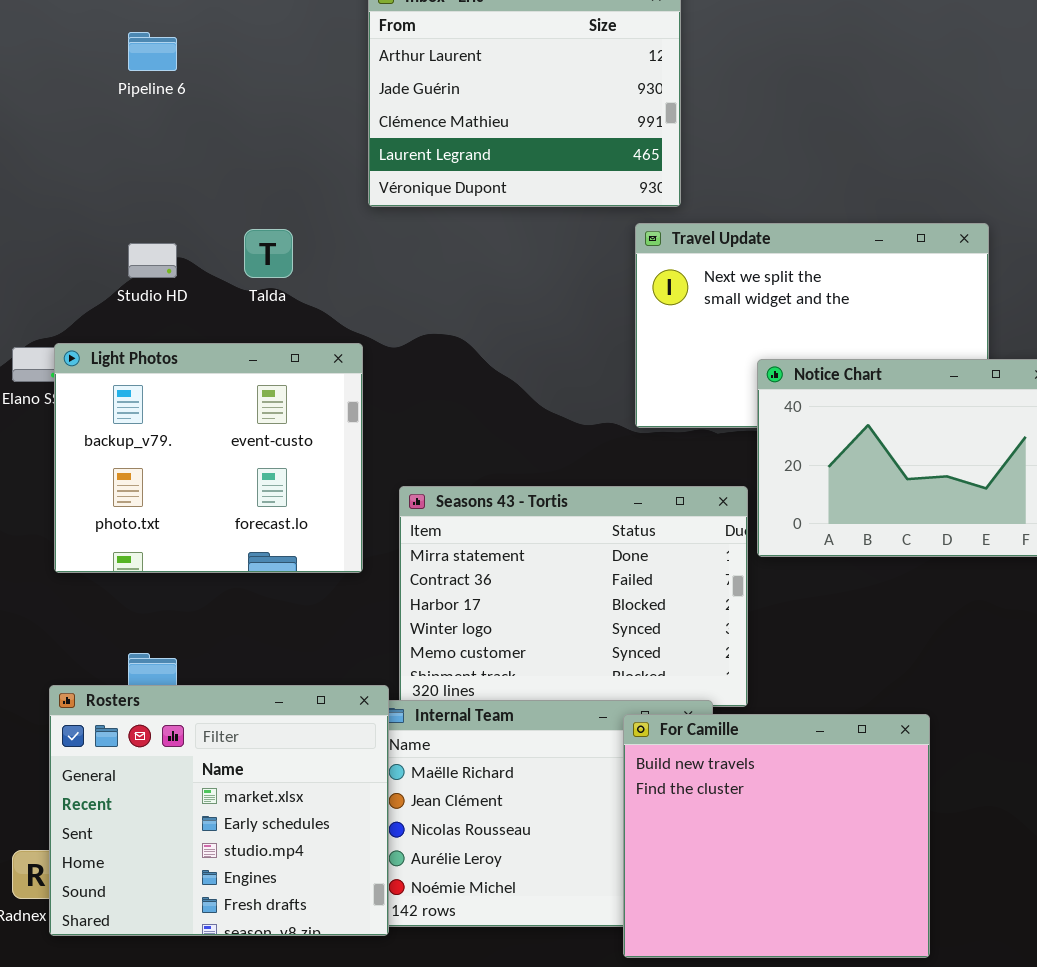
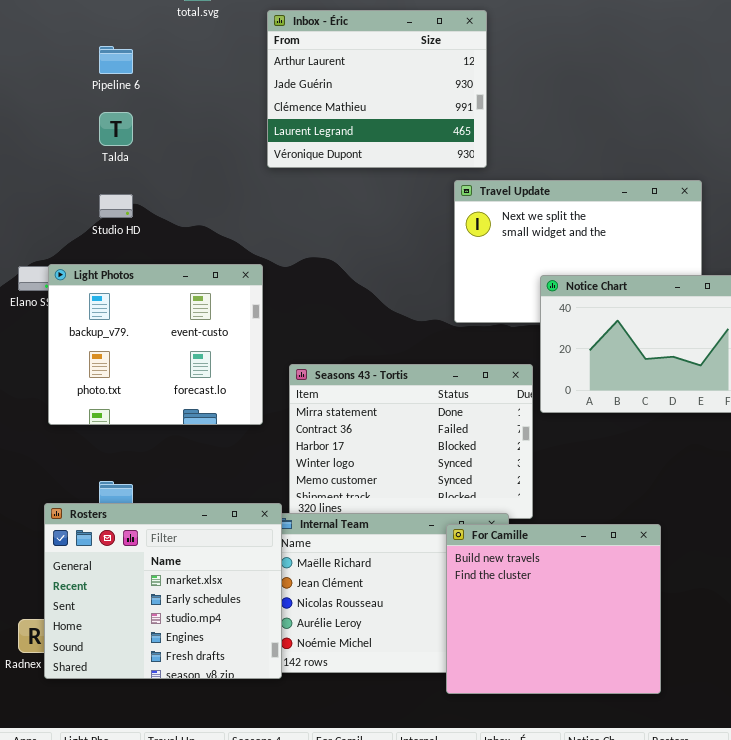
Talda: [244,229,293,278] -> [99,112,133,146], moved

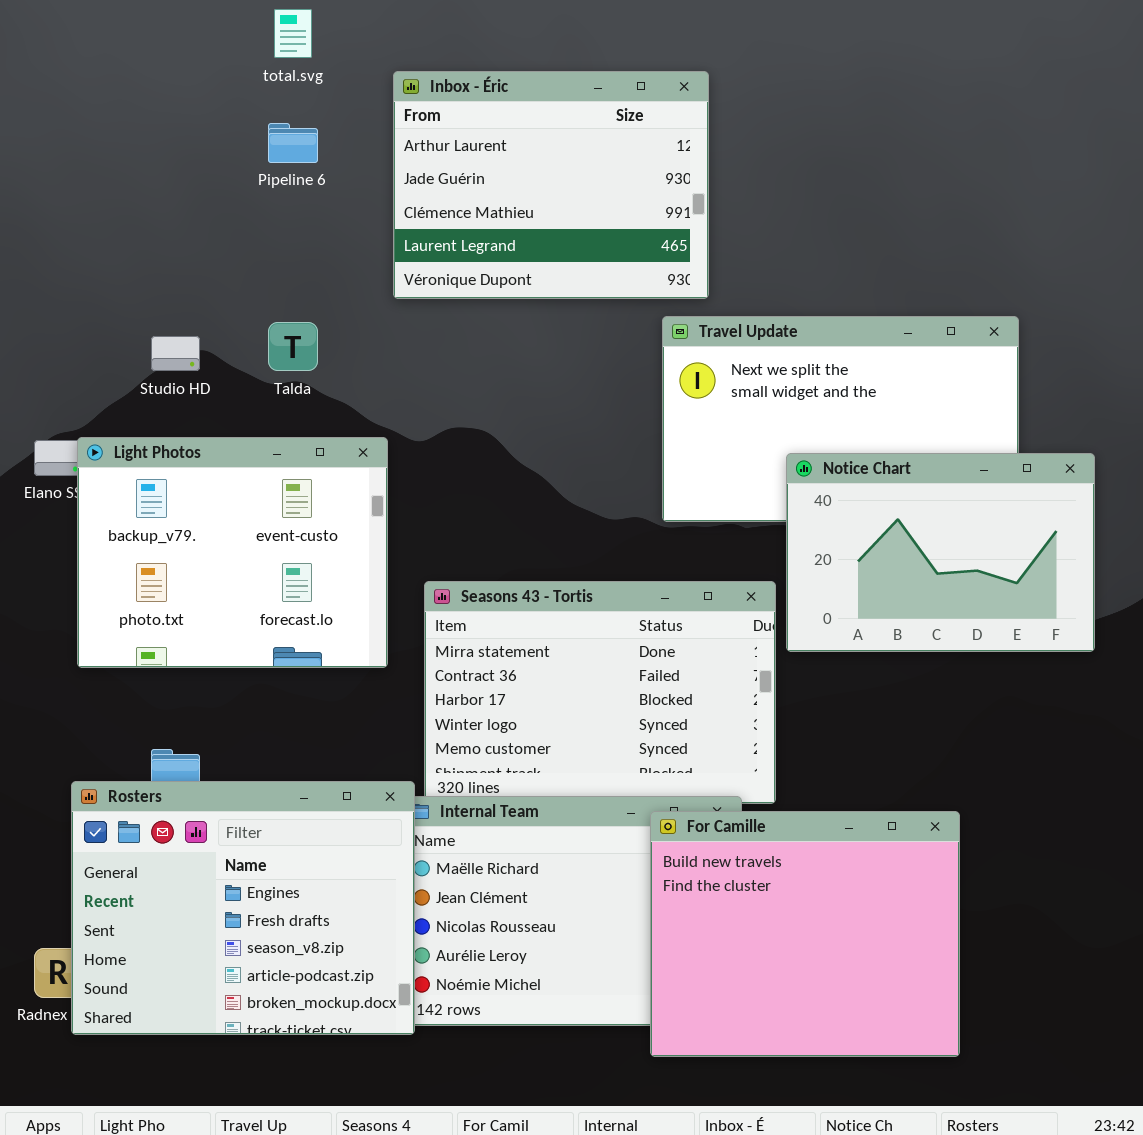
Pipeline 6: [99,46,133,74] -> [268,123,318,163], moved
Talda: [99,112,133,146] -> [268,322,318,371], moved
Rosters: [44,503,282,679] -> [71,781,415,1035], scrolled down 3 rows

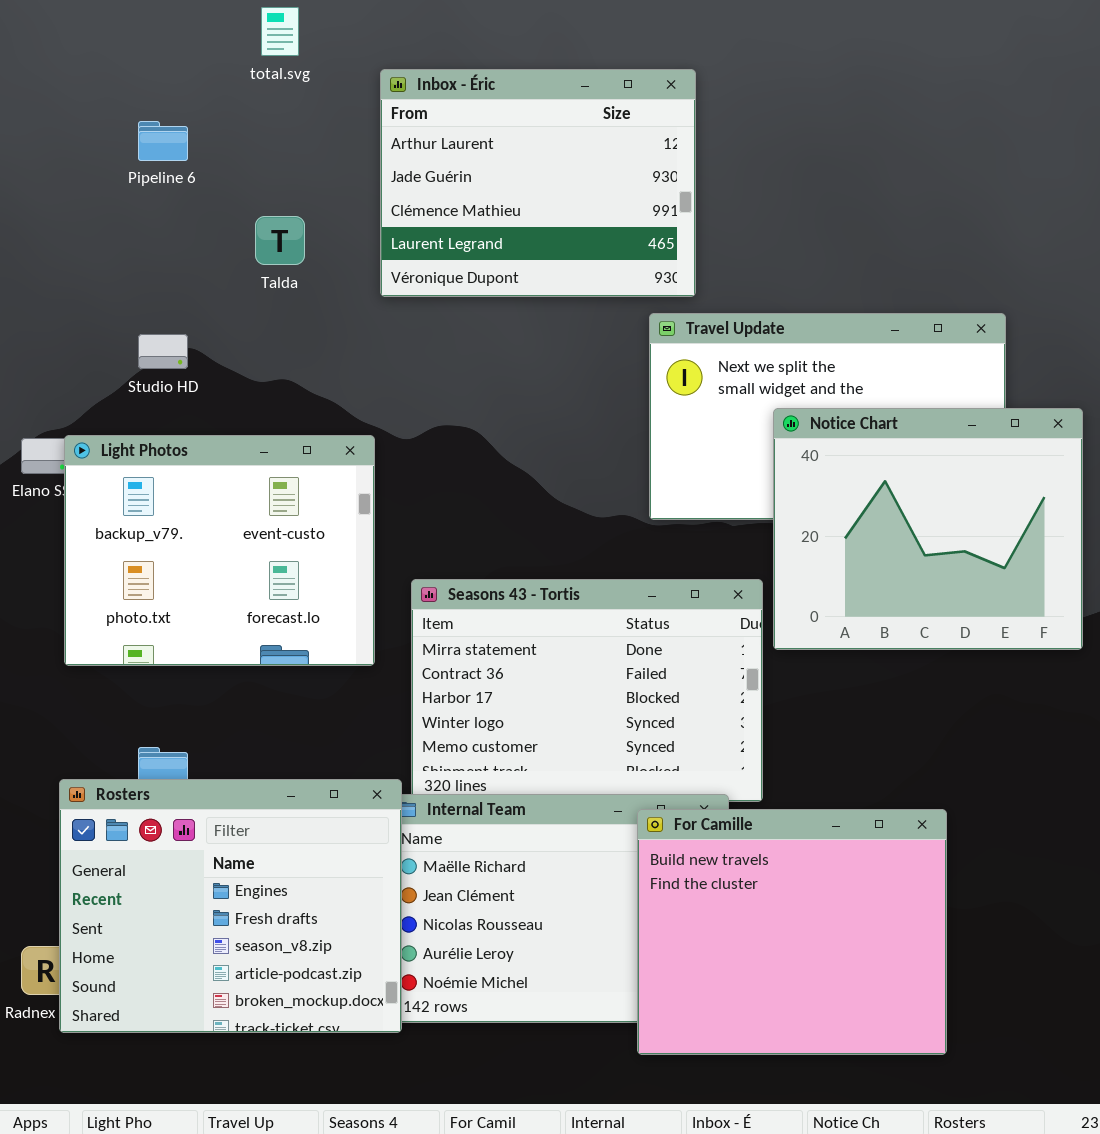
Pipeline 6: [268,123,318,163] -> [138,121,188,161], moved
Talda: [268,322,318,371] -> [255,216,305,265], moved
Notice Chart: [786,453,1095,652] -> [773,408,1083,650], resized

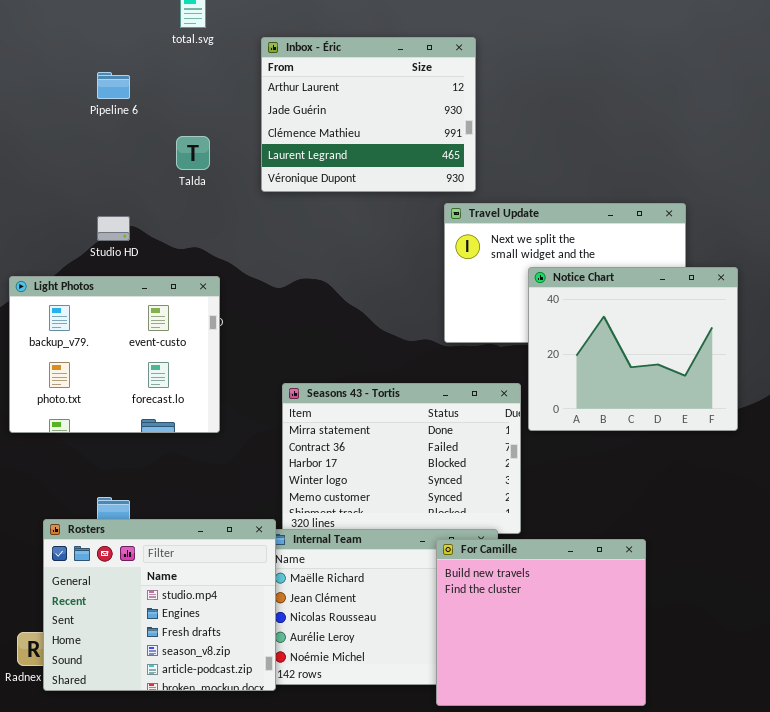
Light Photos: [64,435,375,666] -> [9,276,220,433], moved
Rosters: [59,779,402,1033] -> [43,519,276,691], scrolled up 1 row

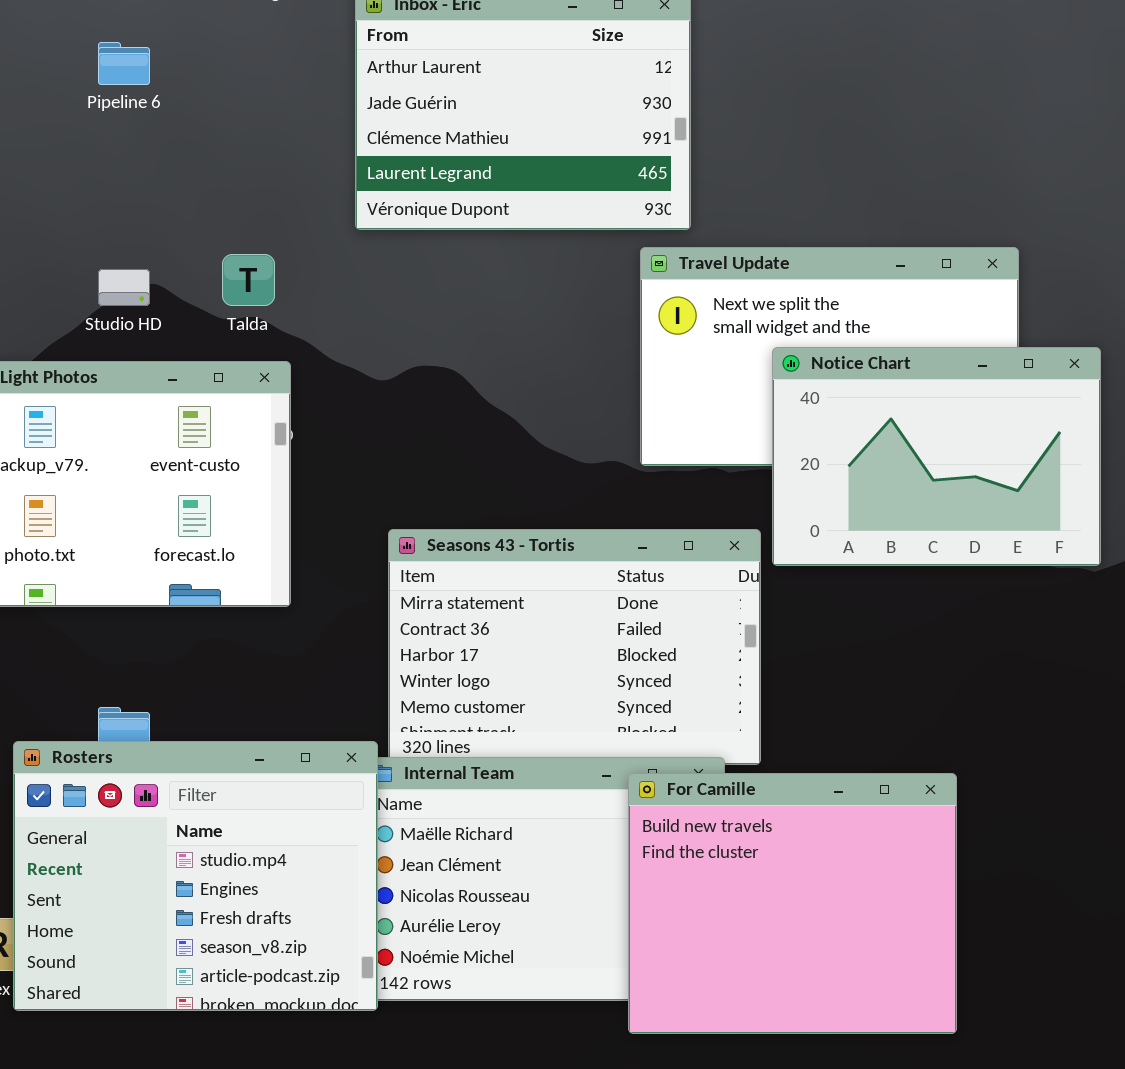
Talda: [176,136,210,170] -> [222,254,275,306], moved
Notice Chart: [528,267,738,431] -> [772,347,1101,566], resized

